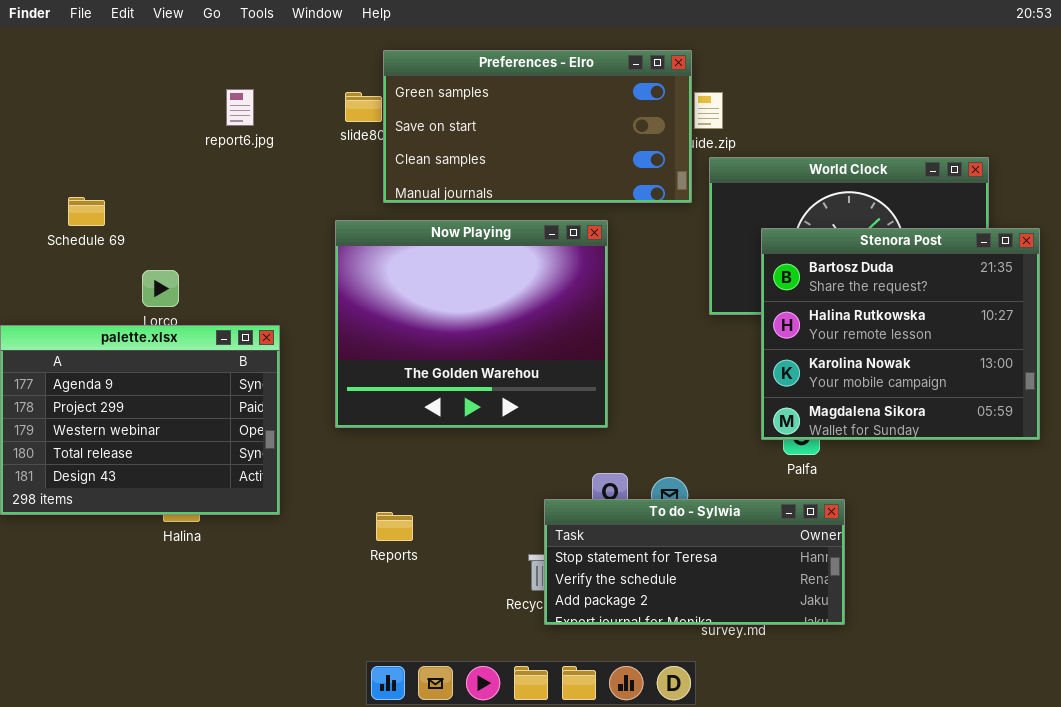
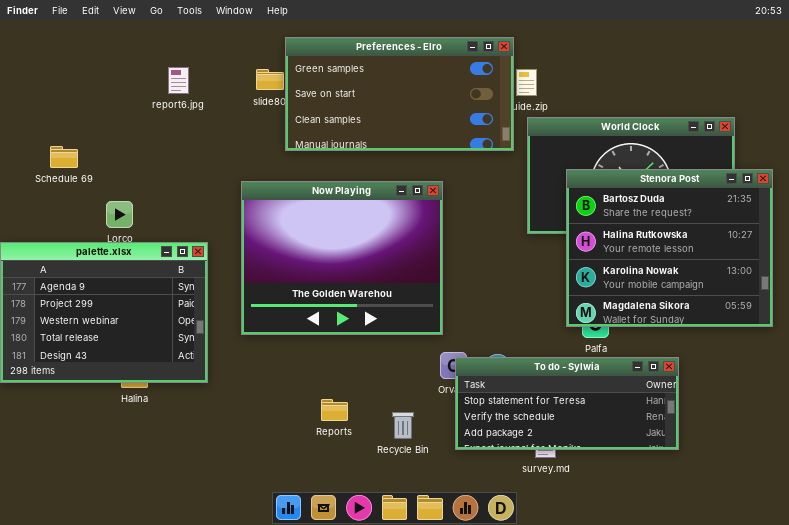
Now Playing: [335,220,608,428] -> [241,181,443,335], moved
To do - Sylwia: [544,499,845,625] -> [455,357,679,450], moved
Reports: [376,512,413,541] -> [321,399,348,421], moved

